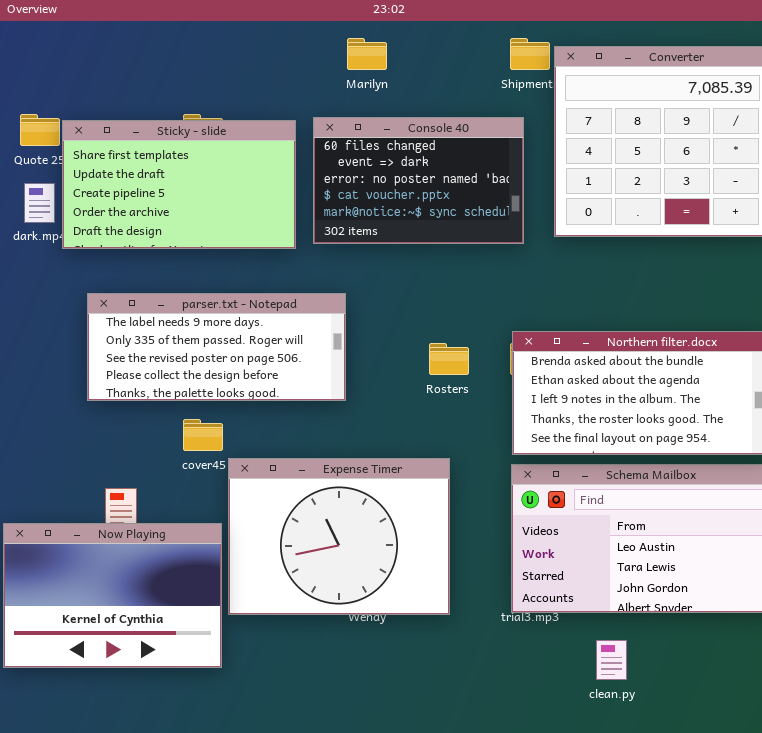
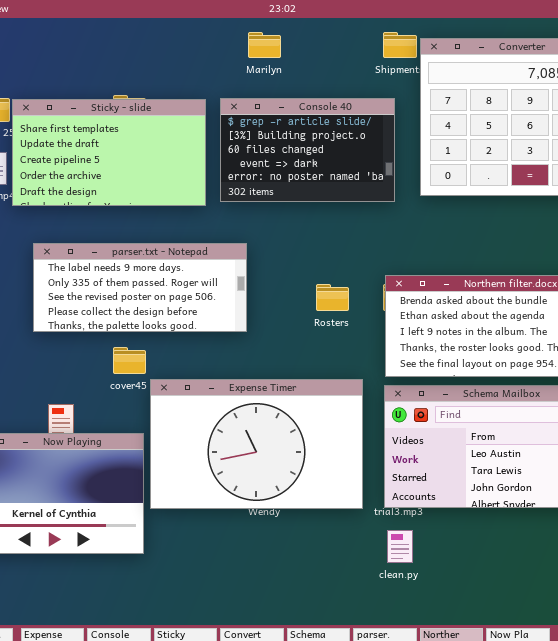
Console 40: [313,117,524,244] -> [220,98,395,202], scrolled up 2 rows
Expense Timer: [228,458,450,615] -> [150,379,363,509], resized
clean.py: [596,640,627,680] -> [387,530,413,563], moved

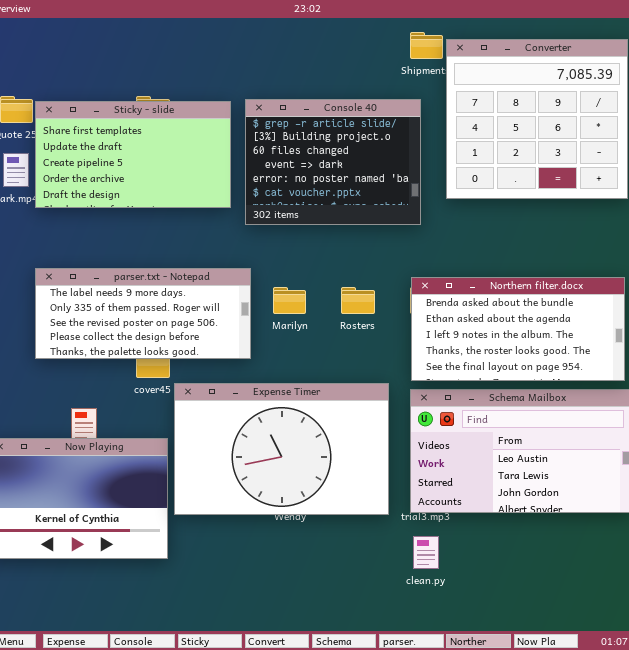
Marilyn: [248,32,281,58] -> [273,287,306,314], moved
Console 40: [220,98,395,202] -> [245,99,421,225], resized
parser.txt - Notepad: [33,243,247,332] -> [35,268,251,359], moved

